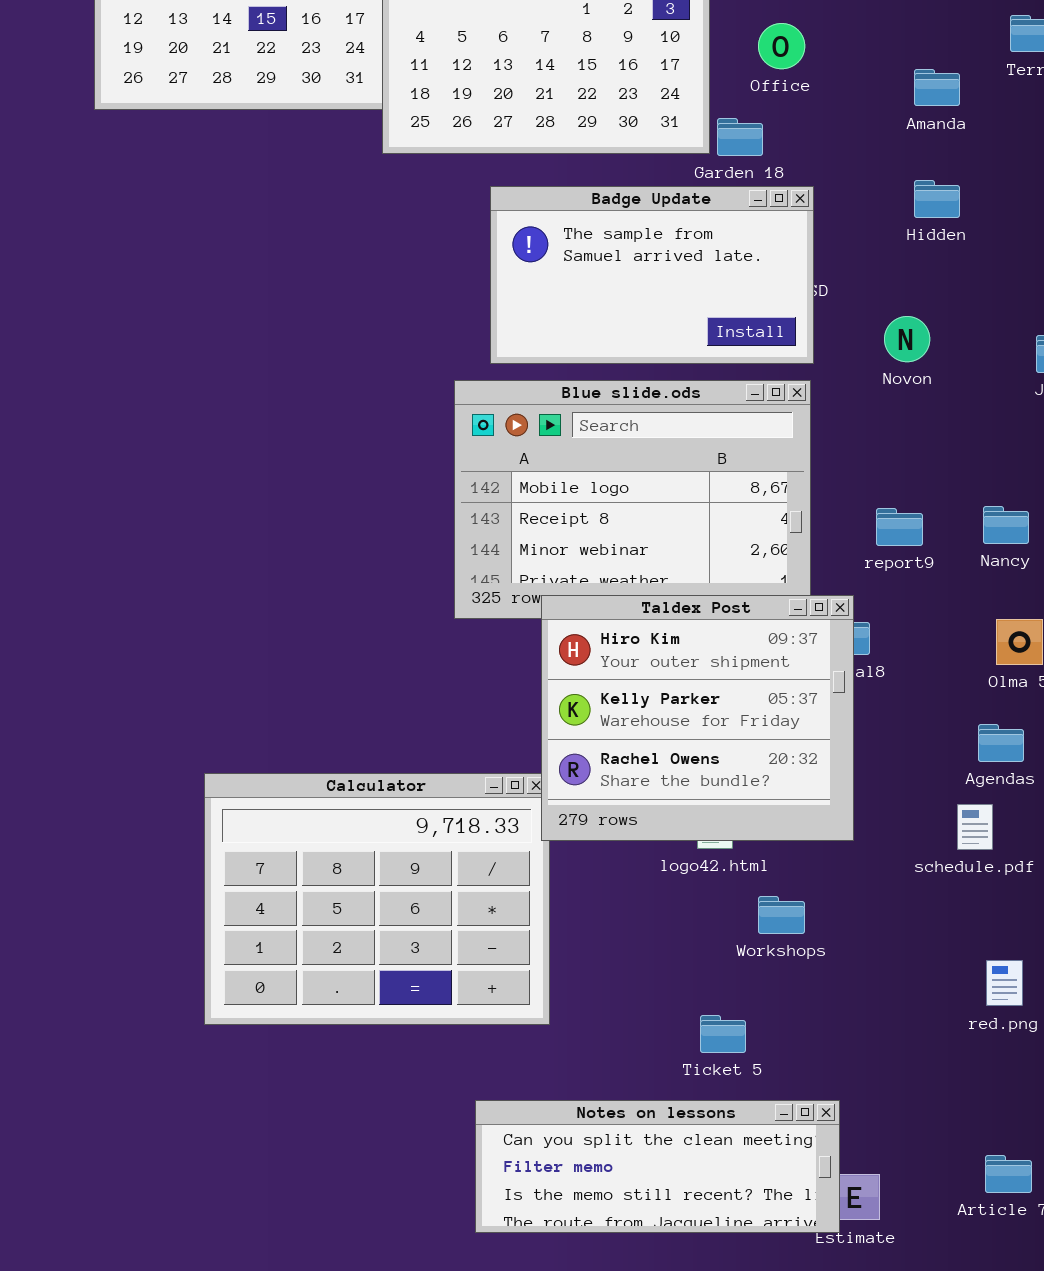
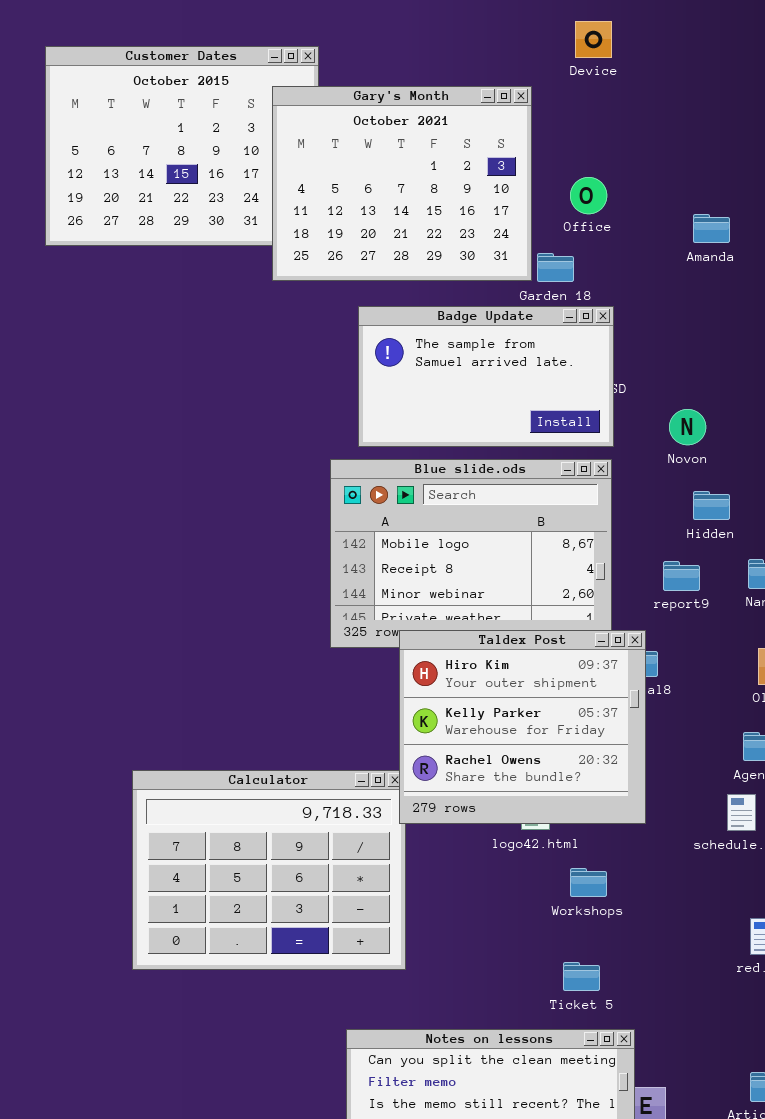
Hidden: [914,180,960,218] -> [693,491,730,520], moved
Ticket 5: [700,1015,746,1053] -> [563,962,600,991], moved

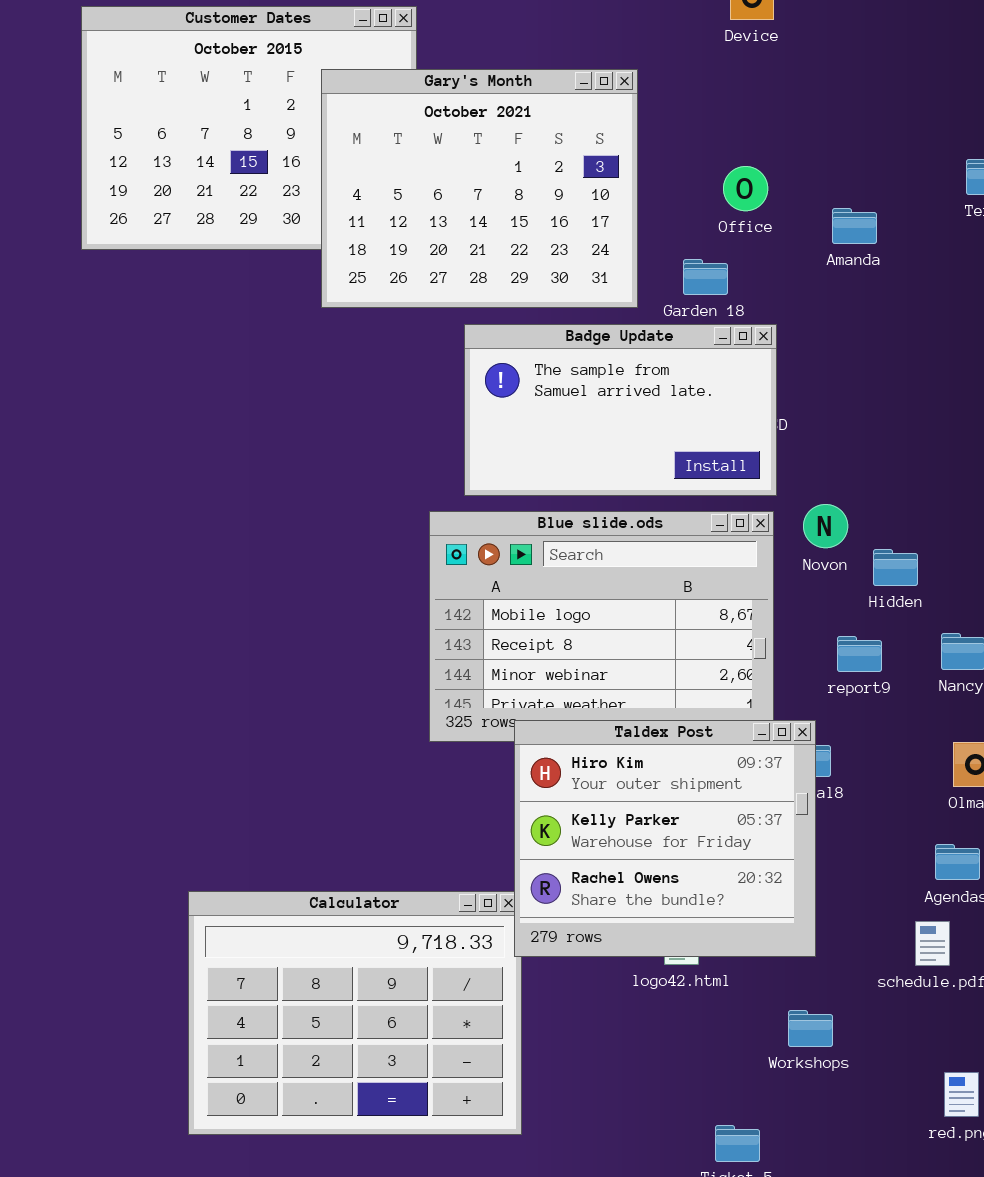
Gary's Month: [272,86,532,281] -> [321,69,638,308], moved
Amanda: [693,214,730,243] -> [832,208,877,244], moved
Novon: [669,409,706,445] -> [803,504,848,548], moved
Workshops: [570,868,607,897] -> [788,1010,833,1047], moved

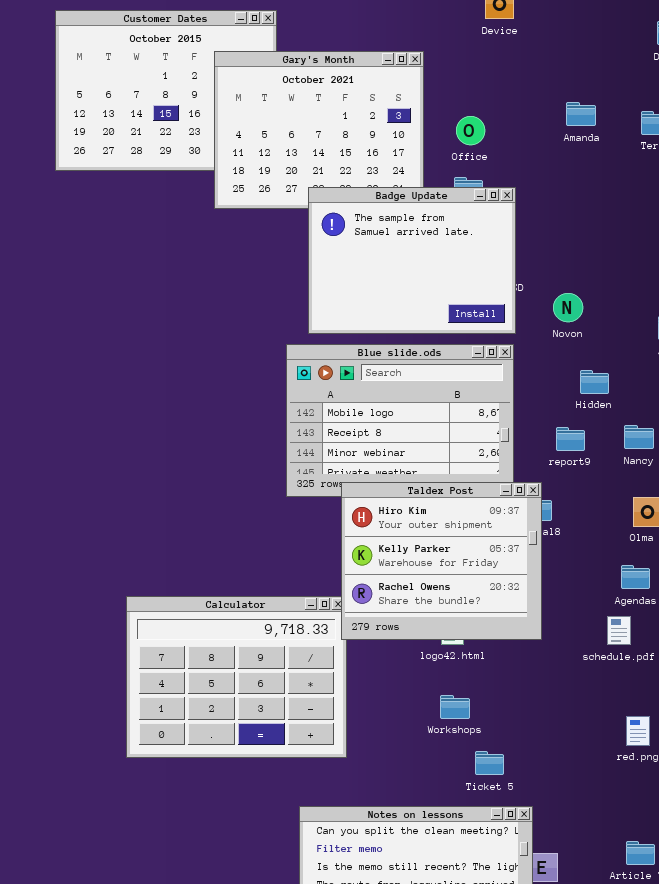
Office: [723,166,768,211] -> [456,116,485,145], moved
Amanda: [832,208,877,244] -> [566,102,596,126], moved
Badge Update: [464,324,777,496] -> [308,187,516,334], resized
Novon: [803,504,848,548] -> [553,293,583,322], moved
Workshops: [788,1010,833,1047] -> [440,695,470,719], moved

